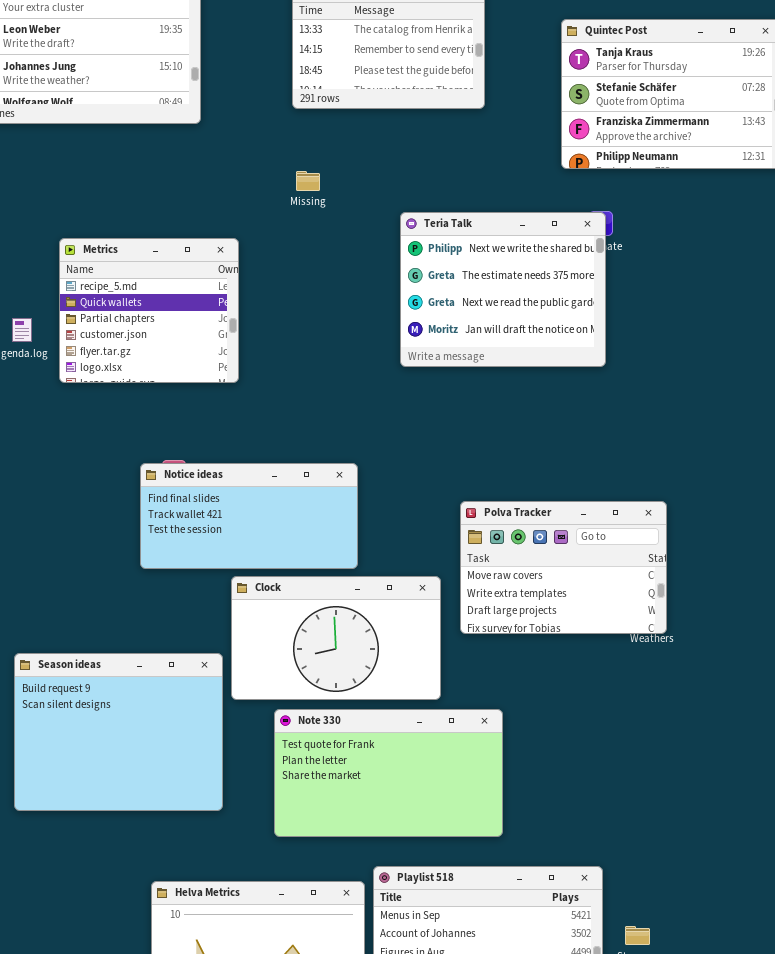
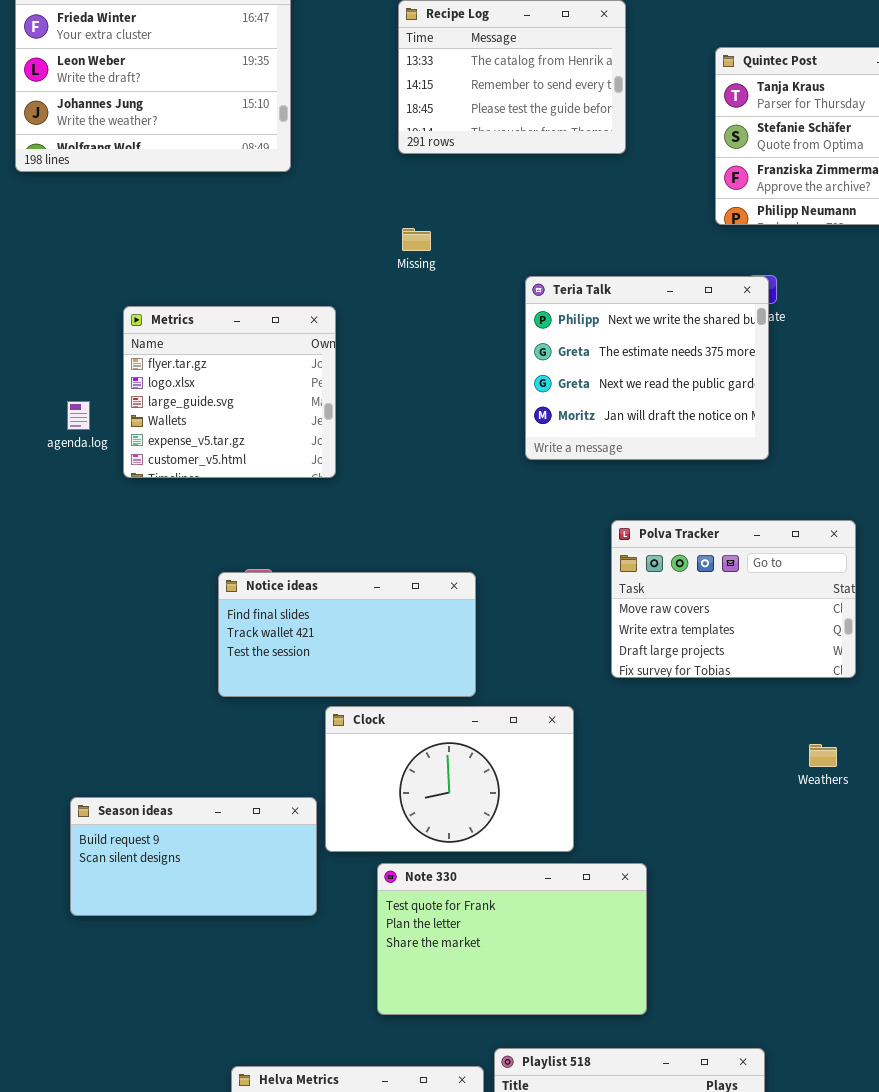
Metrics: [59,238,239,383] -> [123,306,336,478], scrolled down 4 rows
Polva Tracker: [460,501,667,634] -> [611,520,856,678], moved
Season ideas: [14,653,223,811] -> [70,797,317,916], resized

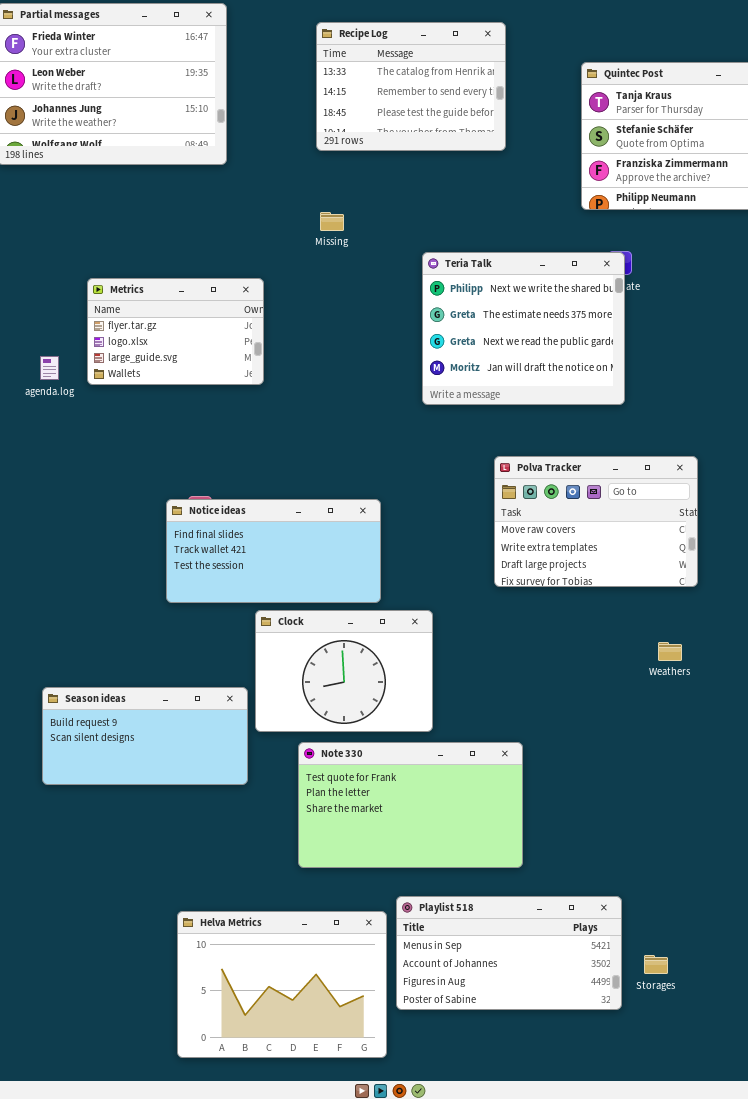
Metrics: [123,306,336,478] -> [87,278,264,385], resized
Clock: [325,706,574,852] -> [255,610,433,732], resized

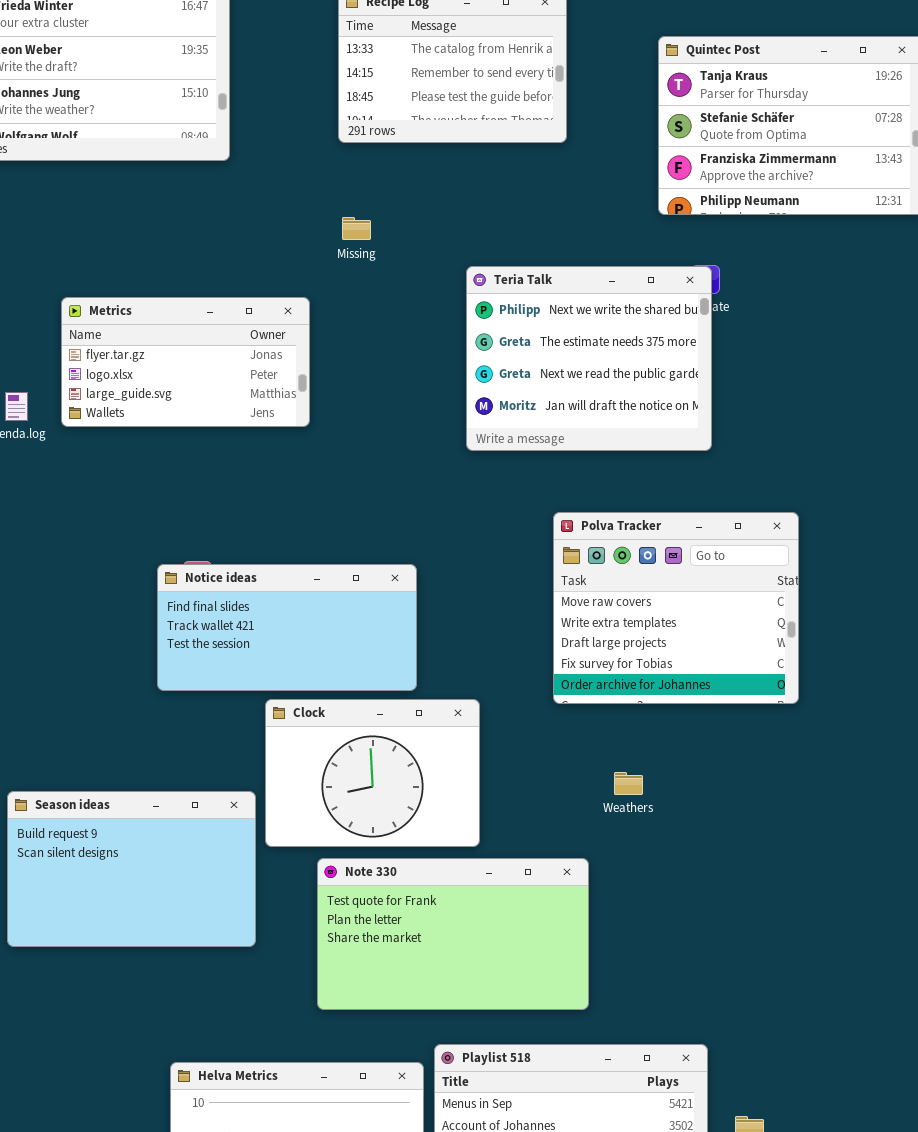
Metrics: [87,278,264,385] -> [61,297,310,427], resized
Polva Tracker: [494,456,698,587] -> [553,512,799,704], resized
Weathers: [658,642,682,661] -> [614,772,643,795], moved
Season ideas: [42,687,248,785] -> [7,791,256,947], resized

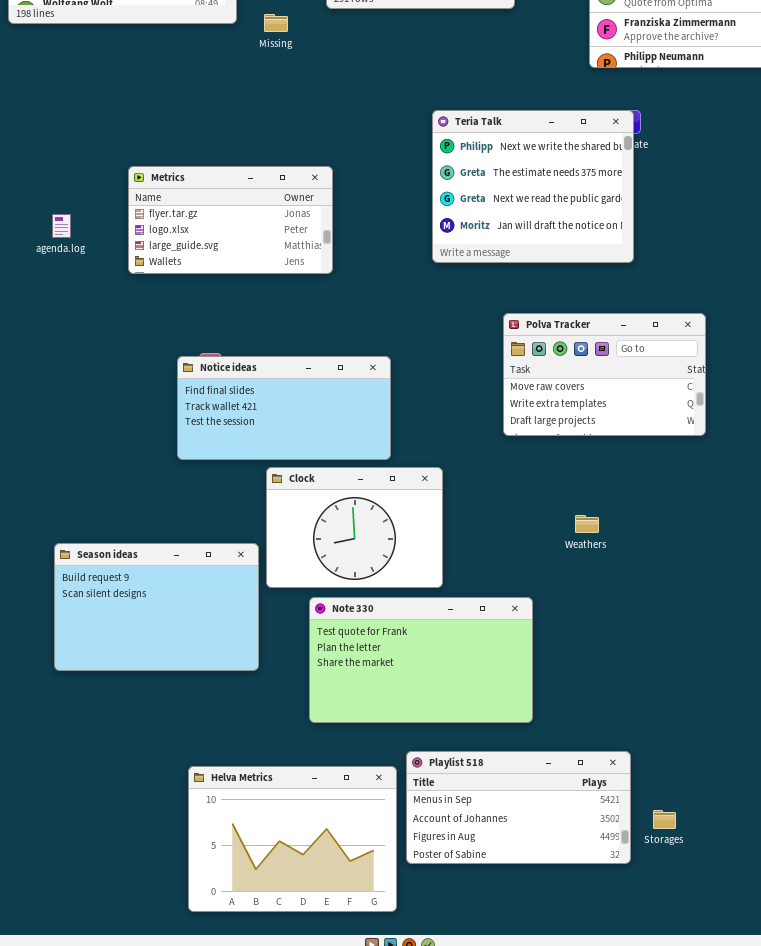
Missing: [342,217,371,240] -> [264,14,288,32], moved
Metrics: [61,297,310,427] -> [128,166,333,274], moved
Polva Tracker: [553,512,799,704] -> [503,313,706,436], resized
Weathers: [614,772,643,795] -> [575,515,599,533], moved

